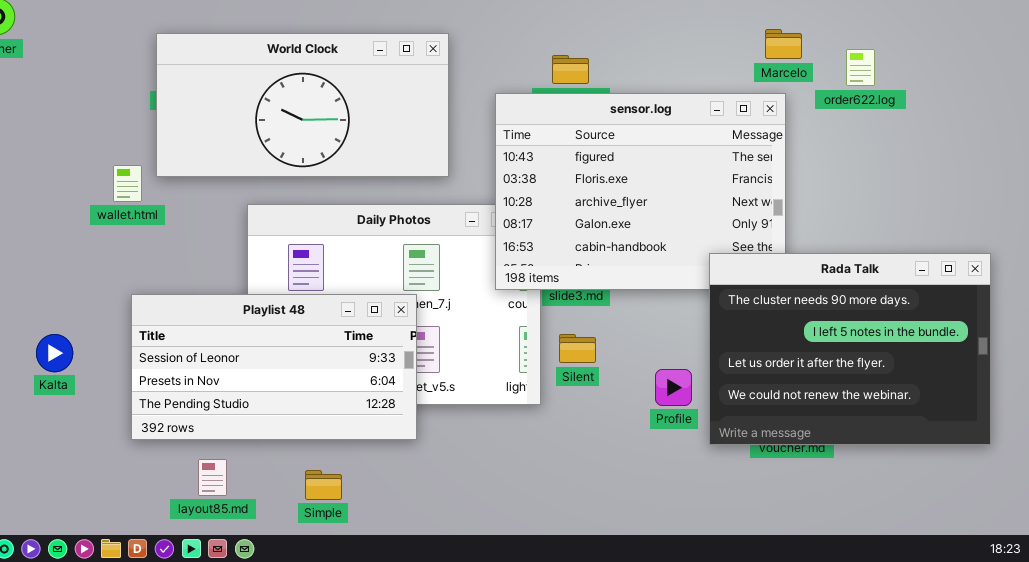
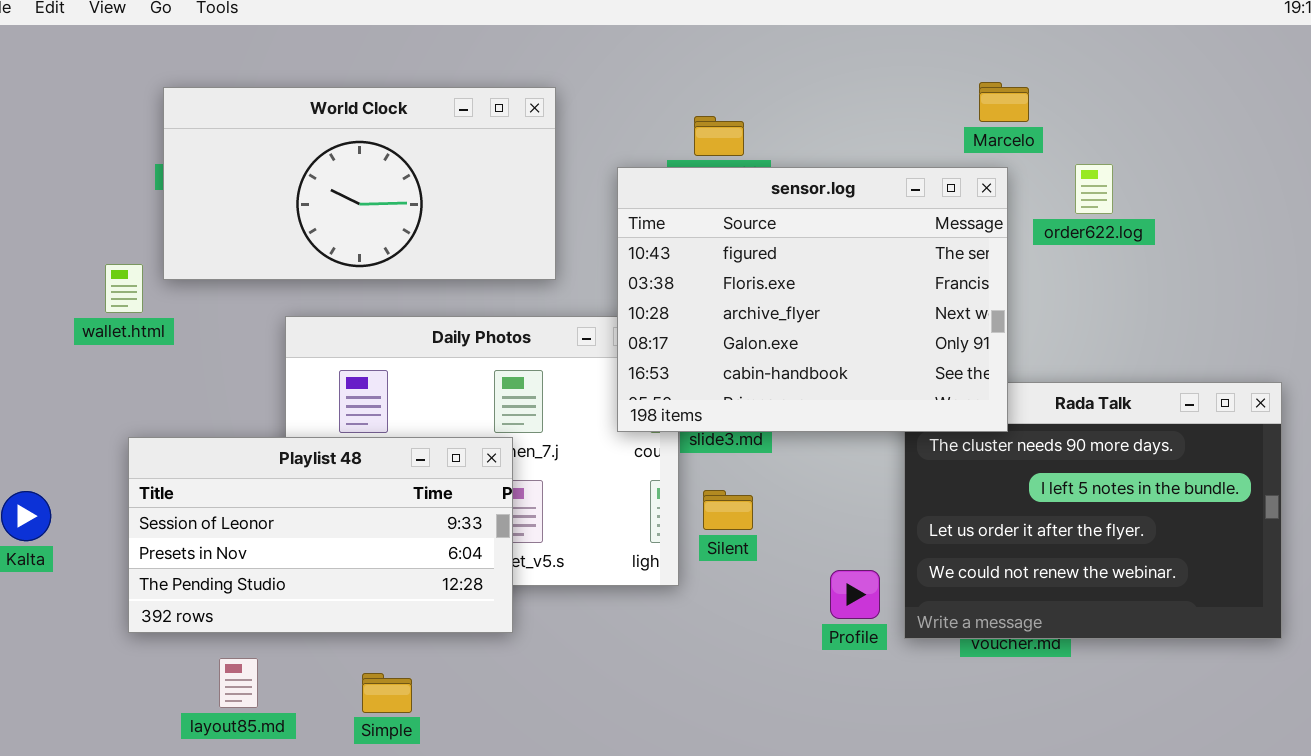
order622.log: [846,49,875,86] -> [1075,164,1113,214], moved
sensor.log: [495,93,786,290] -> [617,167,1008,432], raised
Profile: [655,369,692,406] -> [830,570,880,619], moved

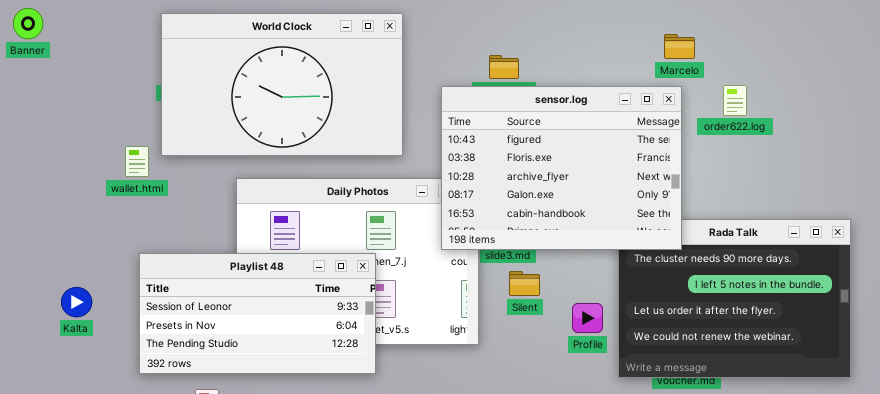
World Clock: [163,87,556,280] -> [161,13,403,156], resized
Silent: [703,490,753,530] -> [509,271,540,296], moved
Profile: [830,570,880,619] -> [572,303,603,333], moved

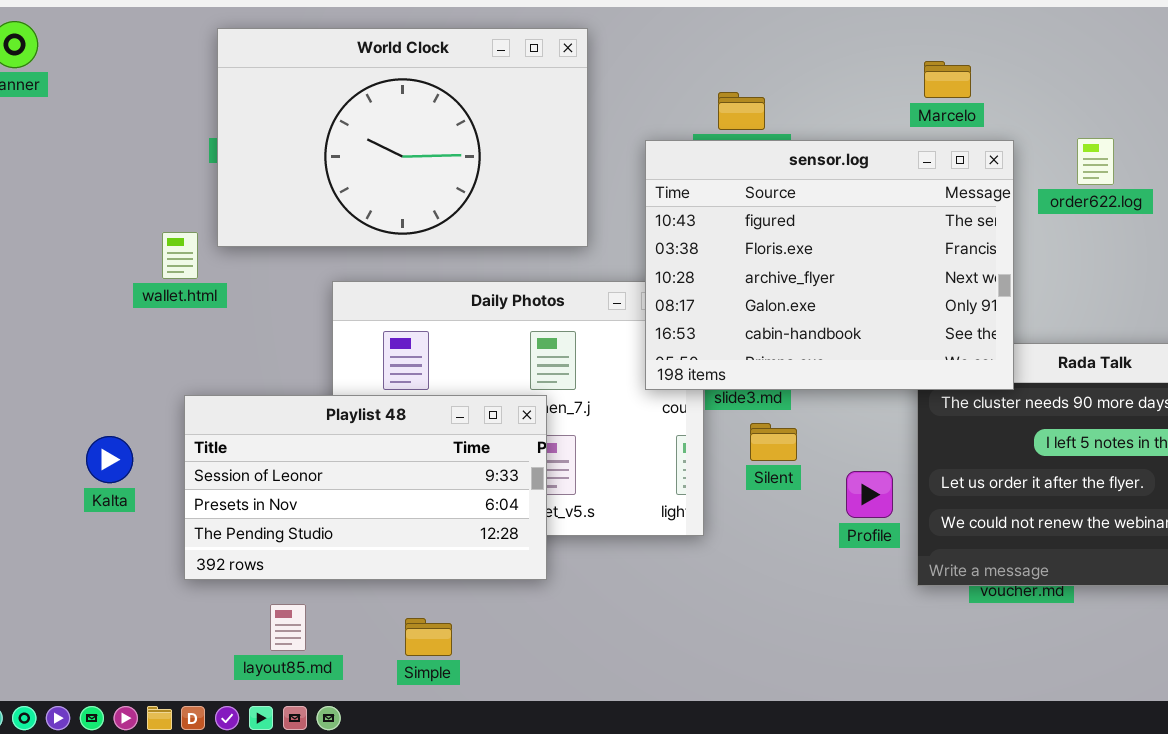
Marcelo: [664,34,695,59] -> [924,61,971,98], moved
Kalta: [61,287,92,317] -> [86,436,133,483], moved

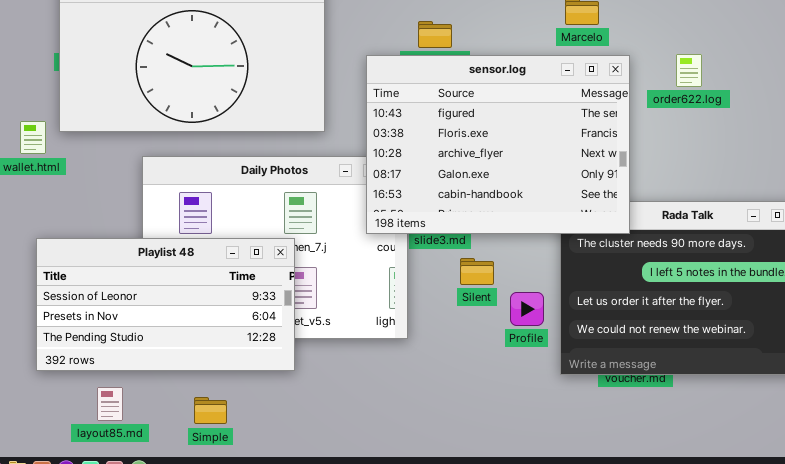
Silent: [750,423,797,461] -> [460,258,494,285], moved

